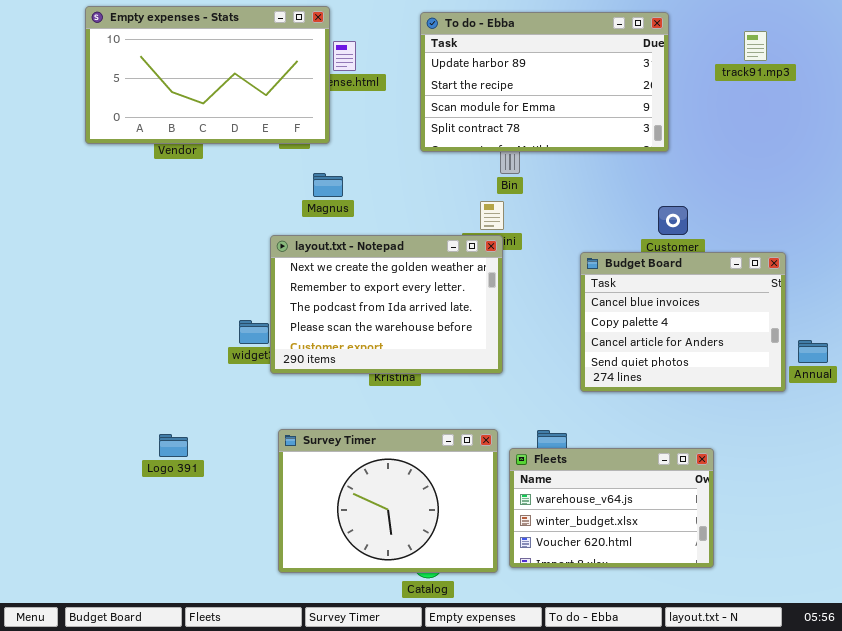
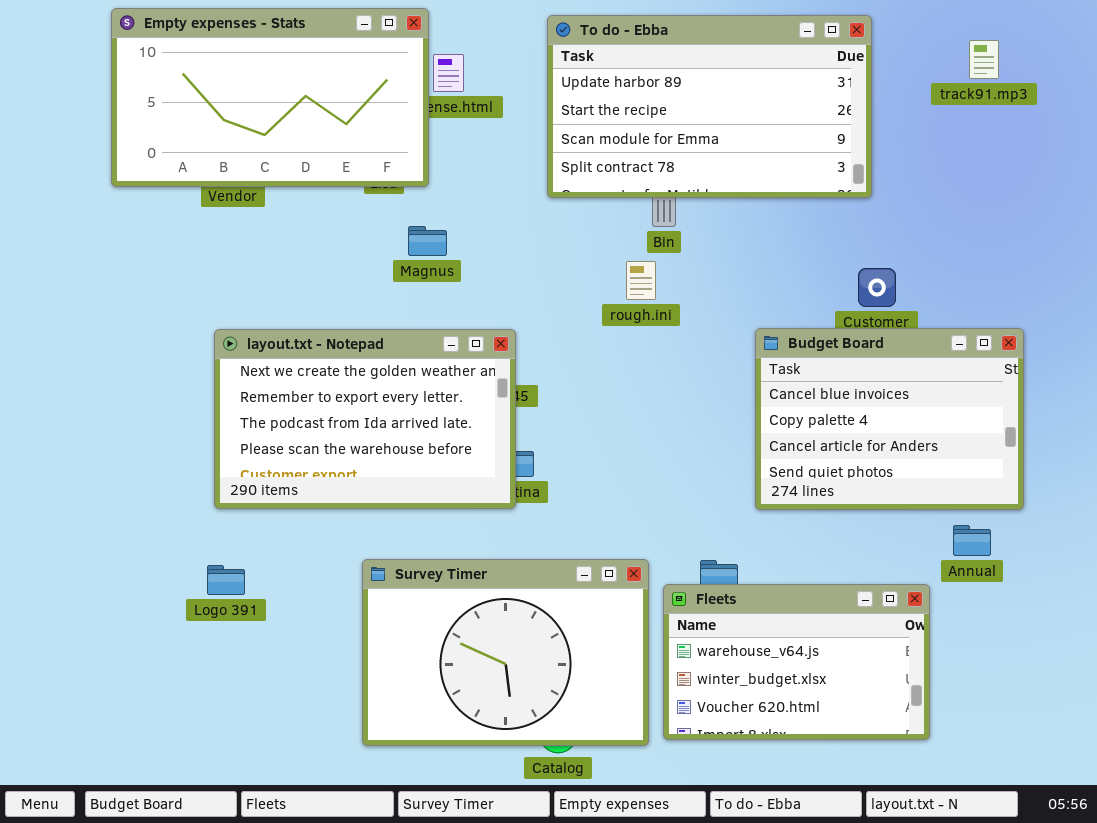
layout.txt - Notepad: [270,235,503,374] -> [214,329,516,509], moved
Annual: [798,340,828,363] -> [953,525,991,556], moved

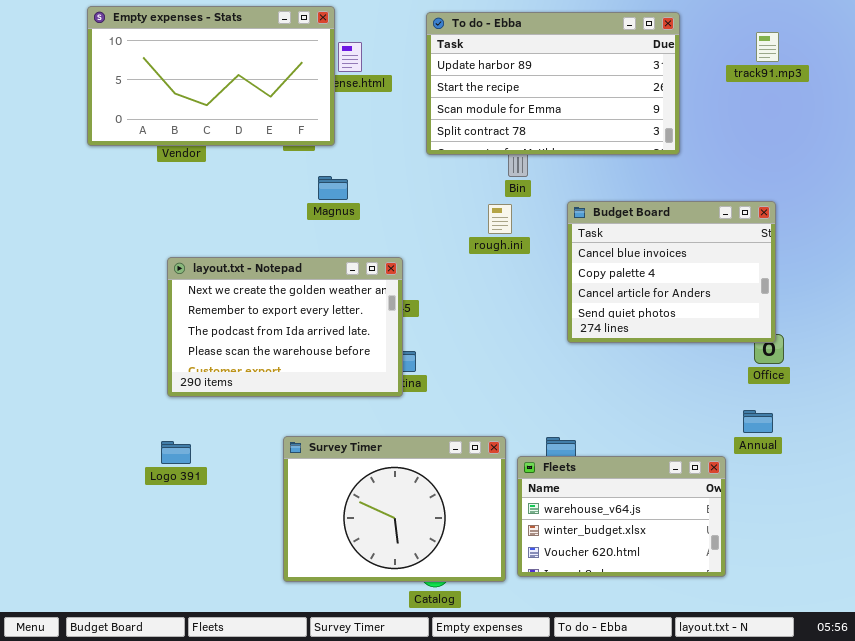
Budget Board: [755,328,1024,510] -> [567,201,776,343], moved

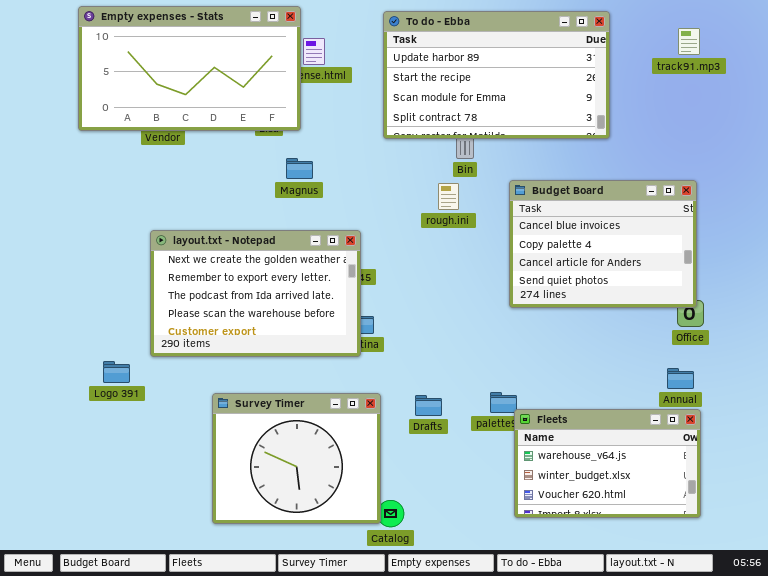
Survey Timer: [283,436,506,582] -> [212,393,381,524], moved, resized
Logo 391: [161,441,191,464] -> [103,361,130,383], moved
Fleets: [517,456,726,577] -> [514,409,701,518], moved

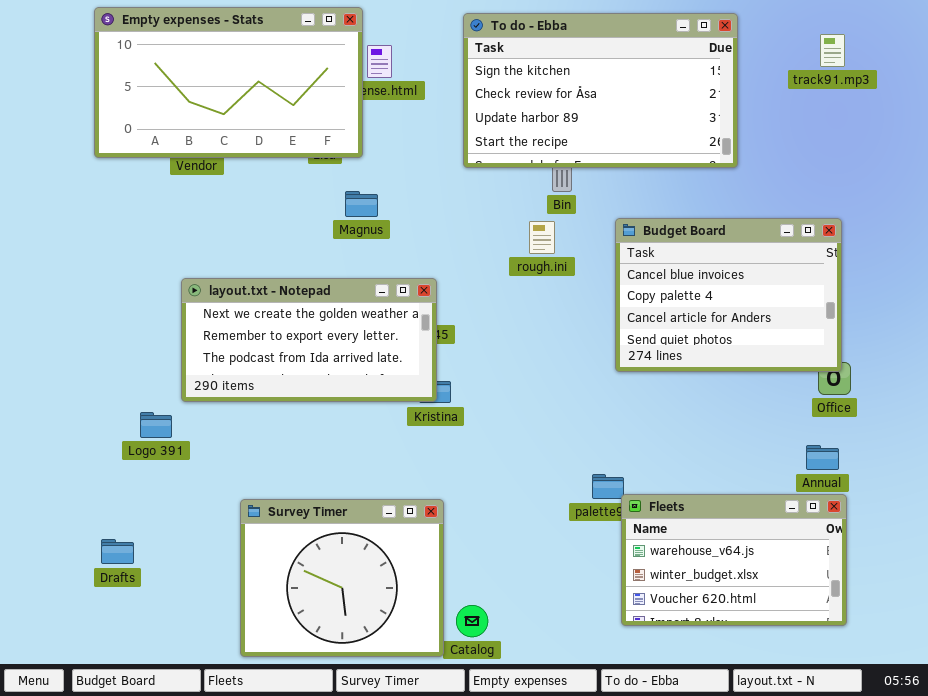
To do - Ebba: [383,11,610,139] -> [463,13,738,168], scrolled up 2 rows
layout.txt - Notepad: [150,230,361,357] -> [181,278,437,402], resized
Logo 391: [103,361,130,383] -> [140,412,172,438], moved
Survey Timer: [212,393,381,524] -> [240,499,444,657], moved
Drafts: [415,395,442,416] -> [101,539,134,564], moved

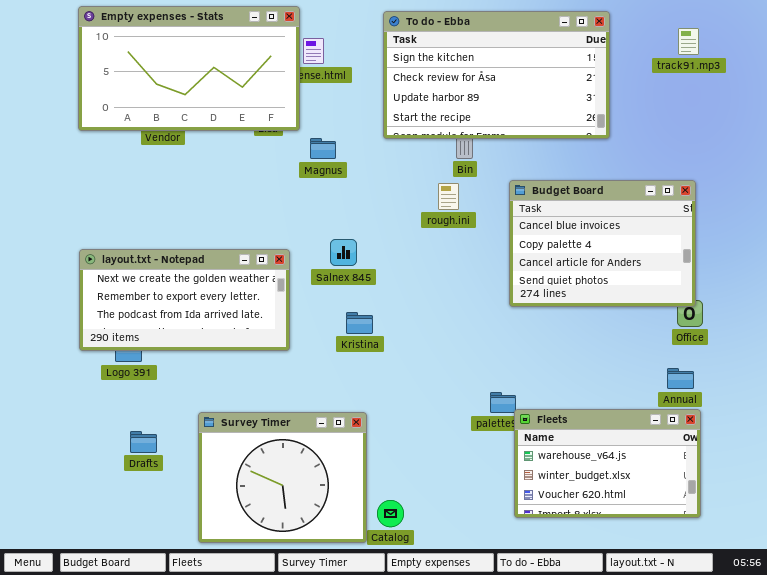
Magnus: [345,191,378,217] -> [310,138,336,159], moved
layout.txt - Notepad: [181,278,437,402] -> [79,249,290,351], moved
Drafts: [101,539,134,564] -> [130,431,157,453], moved

